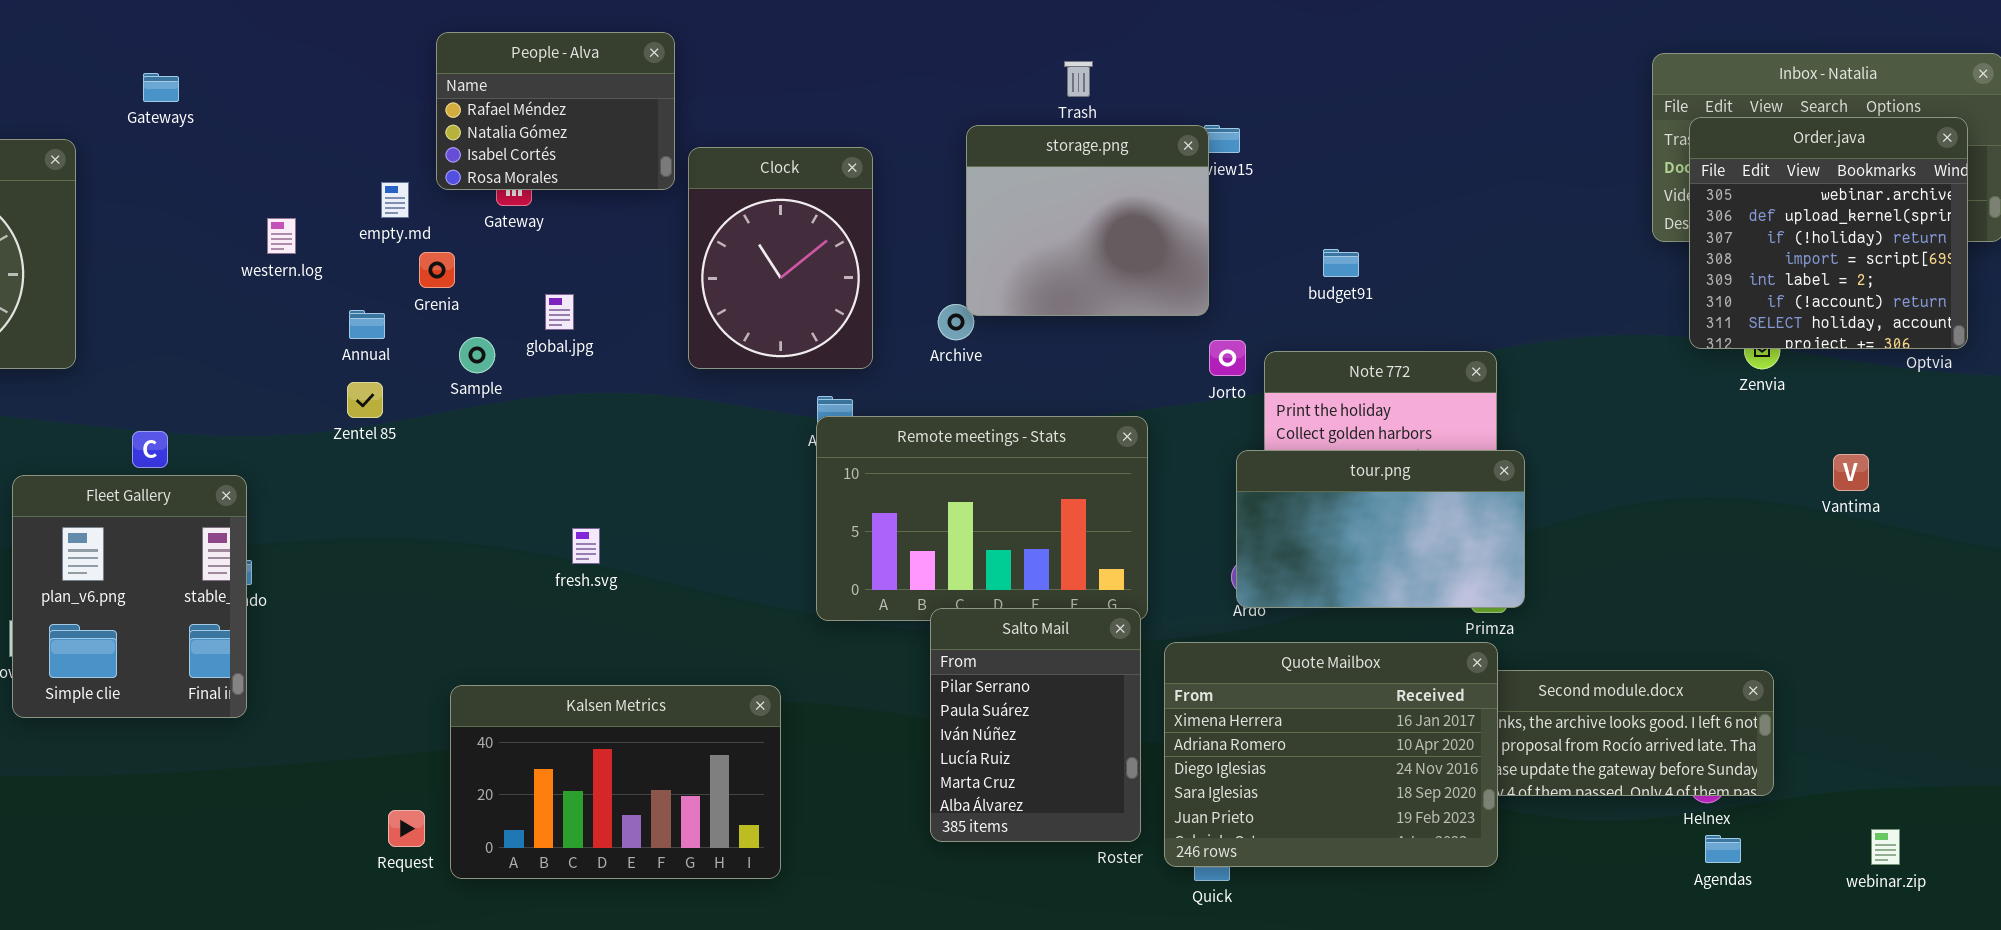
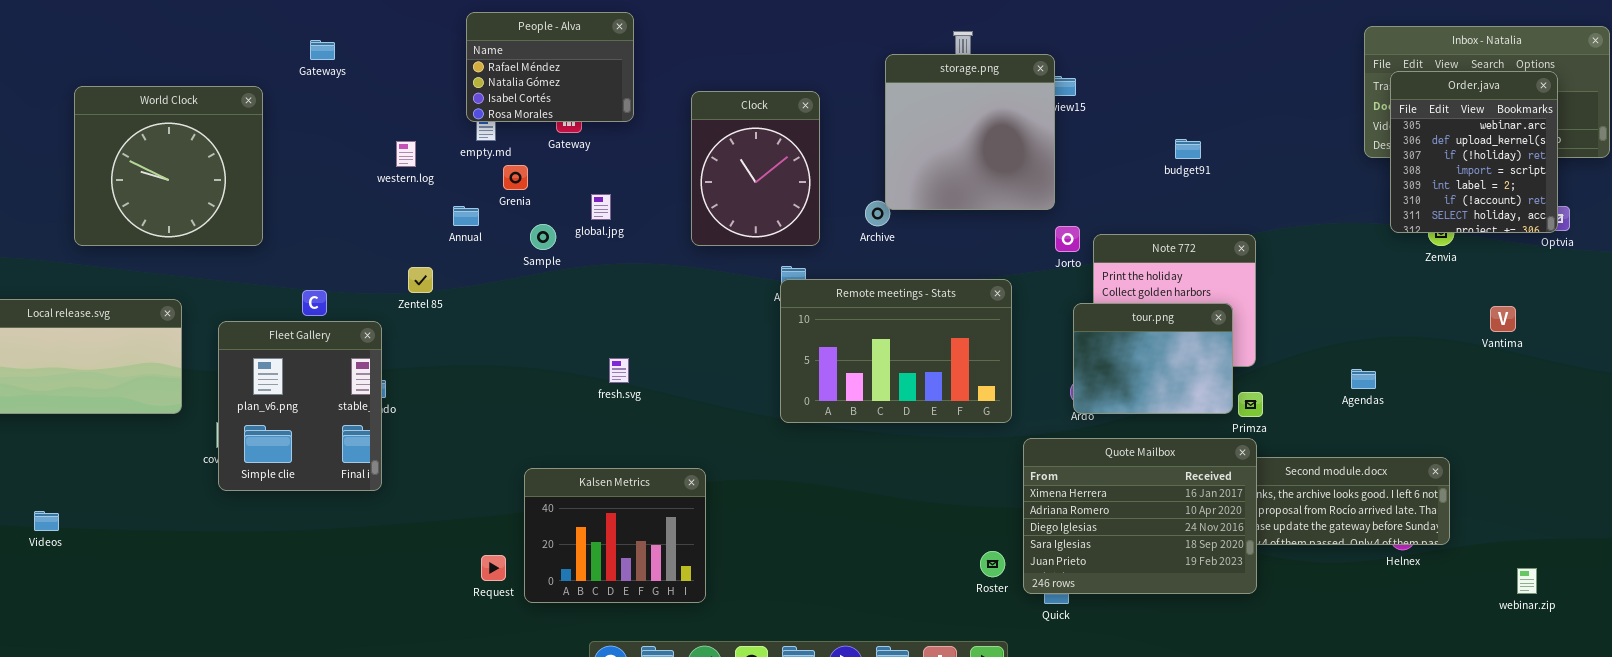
People - Alva: [436,32,675,190] -> [466,12,634,122], moved
Order.java: [1689,117,1968,349] -> [1390,71,1558,233], resized
storage.png: [966,125,1209,316] -> [885,54,1055,210], resized
budget91: [1323,249,1359,277] -> [1175,139,1201,159], moved
Zentel 85: [347,382,383,418] -> [408,267,433,293], moved
tour.png: [1236,450,1525,608] -> [1073,303,1233,414], resized
Salto Mail: [930,608,1141,842] -> none, closed
Kalsen Metrics: [450,685,781,879] -> [524,468,706,603], resized
Agendas: [1705,835,1741,863] -> [1351,369,1376,389], moved

